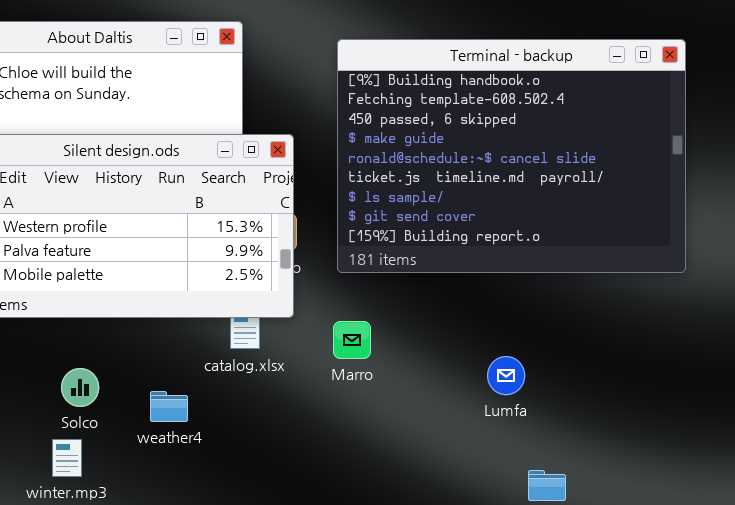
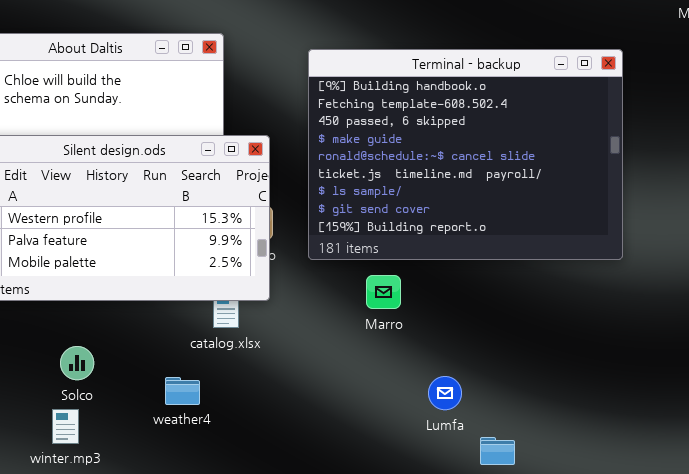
Marro: [333,321,371,359] -> [366,275,401,309], moved
Lumfa: [487,356,525,395] -> [428,376,462,410], moved
weather4: [150,391,188,422] -> [165,377,200,405], moved

